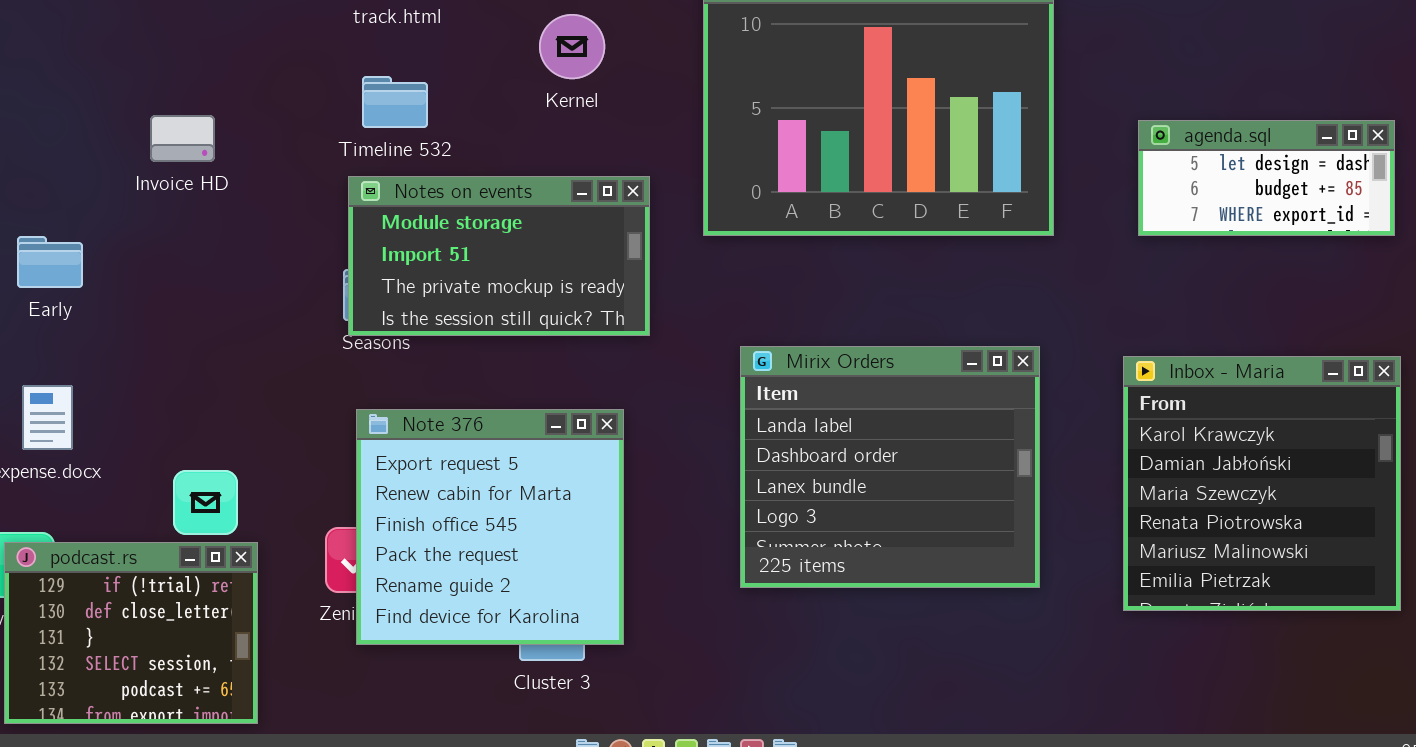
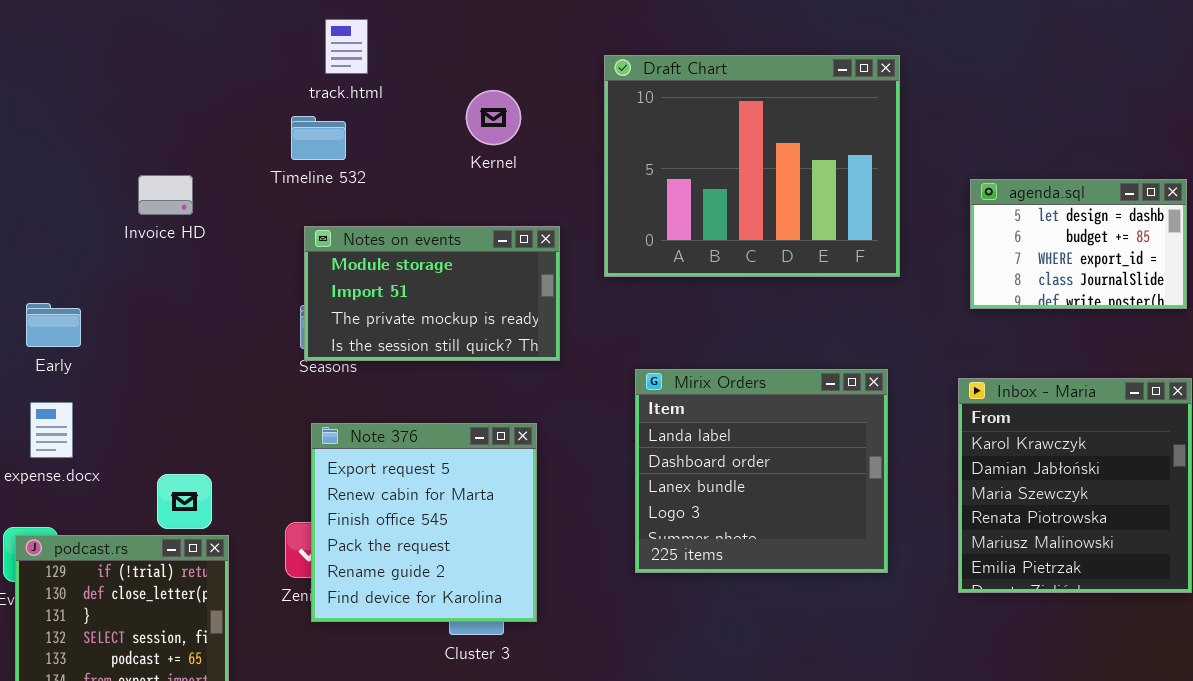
Timeline 532: [362,76,428,128] -> [291,116,346,160], moved
agenda.sql: [1138,120,1395,236] -> [970,179,1187,309], resized
Early: [17,236,83,288] -> [26,303,81,347], moved

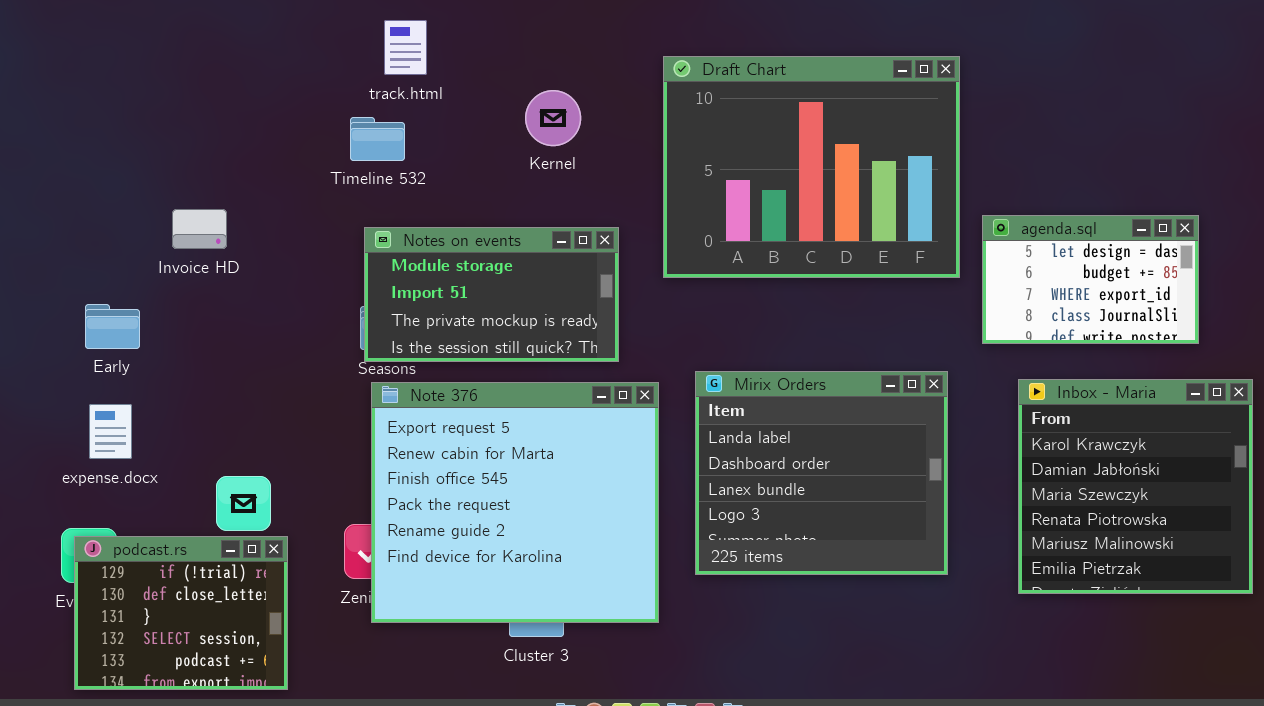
Invoice HD: [138,175,193,215] -> [172,209,227,249], moved
agenda.sql: [970,179,1187,309] -> [982,215,1199,344], moved
Note 376: [311,423,537,622] -> [371,382,659,623], resized

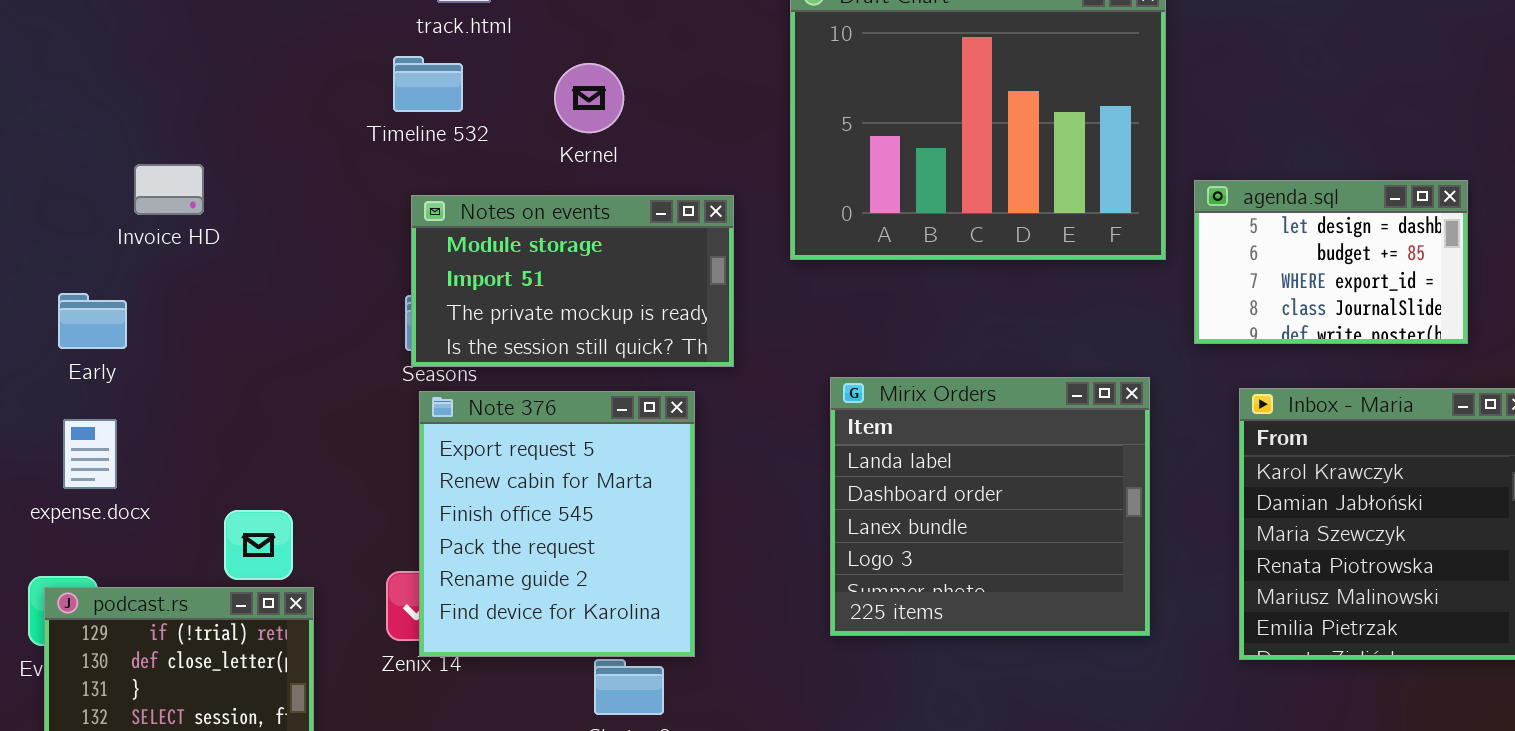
Kernel: [525,90,581,146] -> [554,63,624,133], moved
Invoice HD: [172,209,227,249] -> [134,164,204,215], moved
Note 376: [371,382,659,623] -> [419,391,695,657], resized

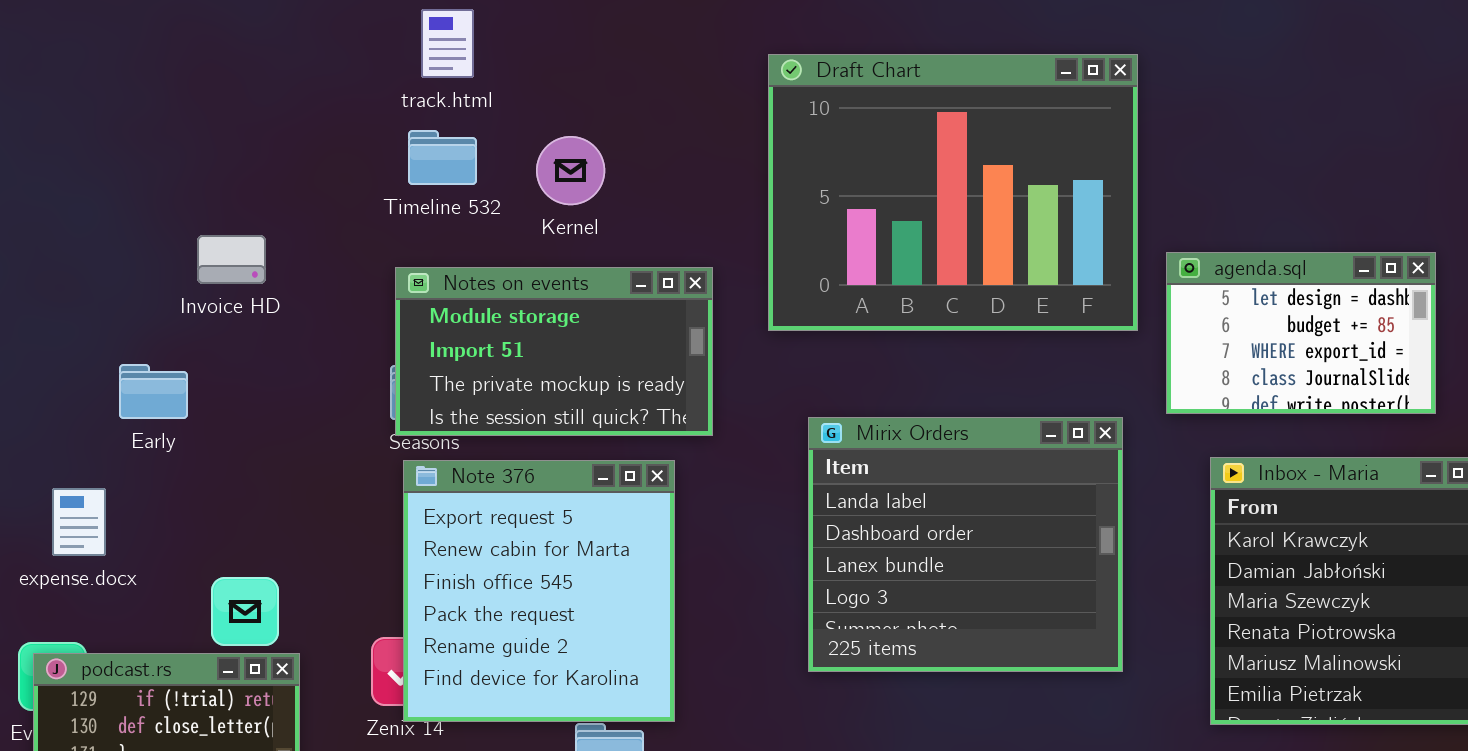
Timeline 532: [393,56,463,112] -> [408,130,477,185], moved
Invoice HD: [134,164,204,215] -> [197,235,266,284], moved
Early: [58,293,127,349] -> [119,364,188,419], moved
Mirix Orders: [830,377,1150,636] -> [808,417,1123,672], moved

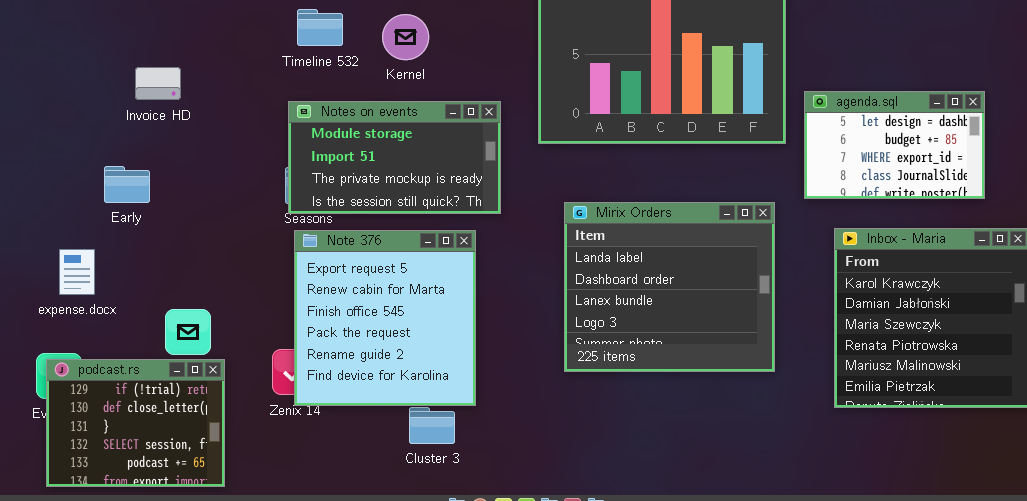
Invoice HD: [197,235,266,284] -> [135,67,181,100], moved

